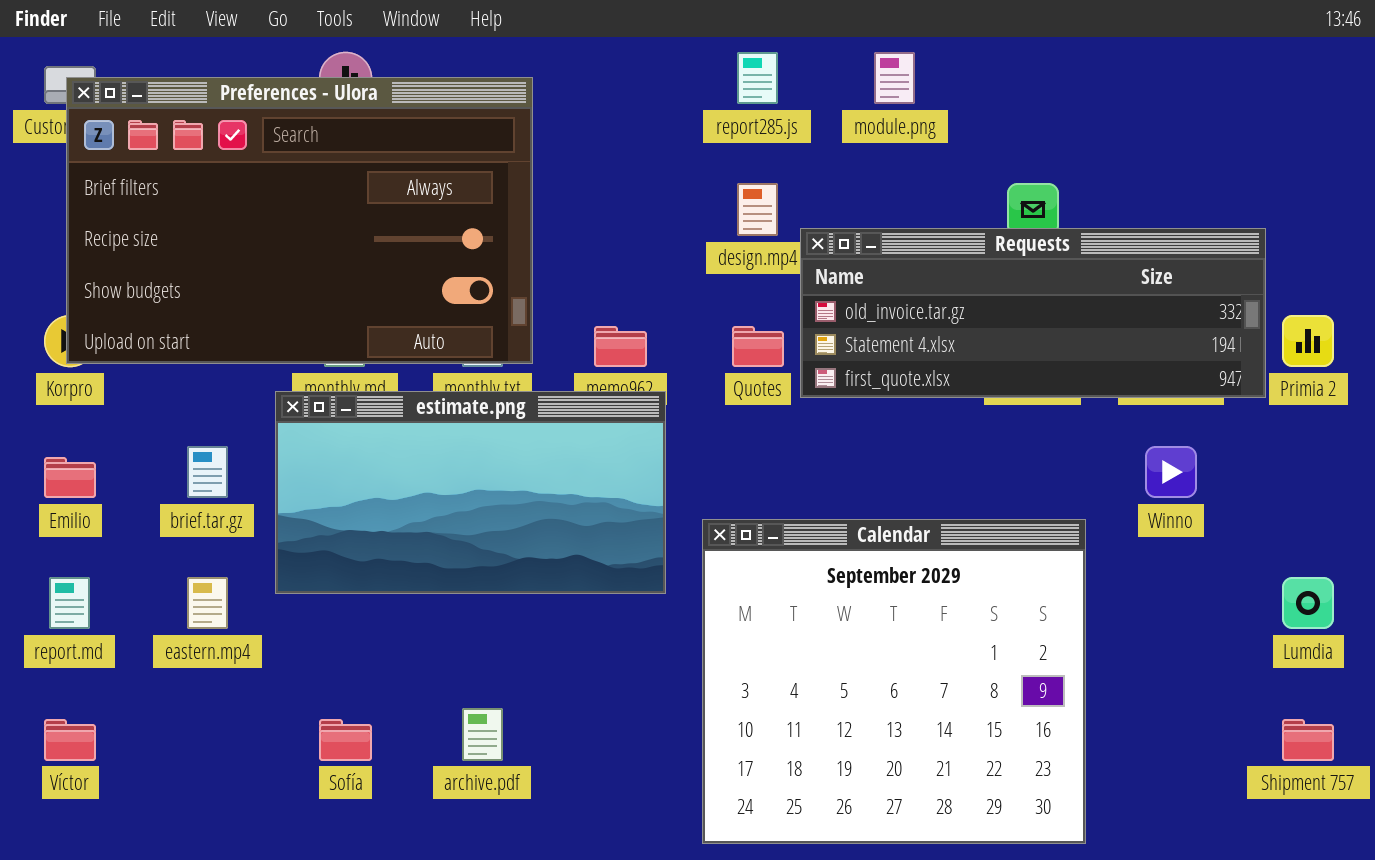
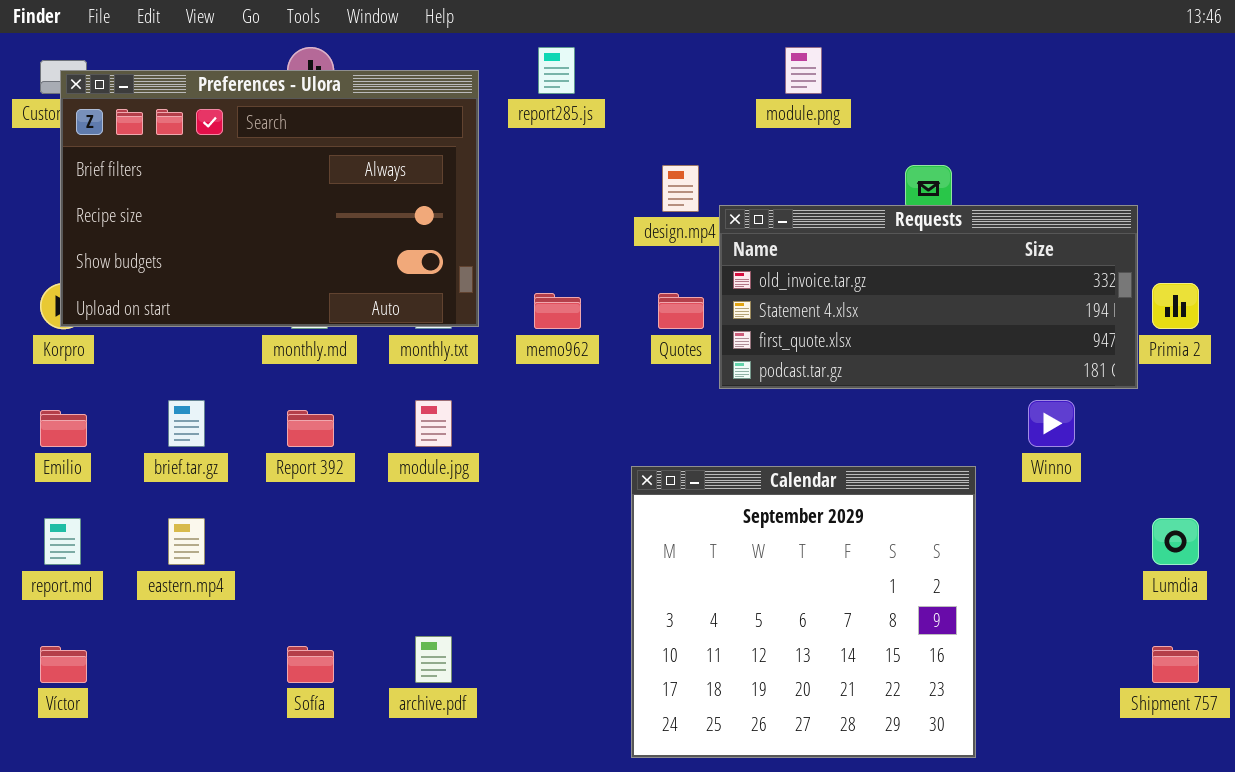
report285.js: [737,52,778,104] -> [538,47,575,94], moved
Requests: [800,228,1266,398] -> [719,205,1138,389], resized
estimate.png: [275,391,666,594] -> none, closed

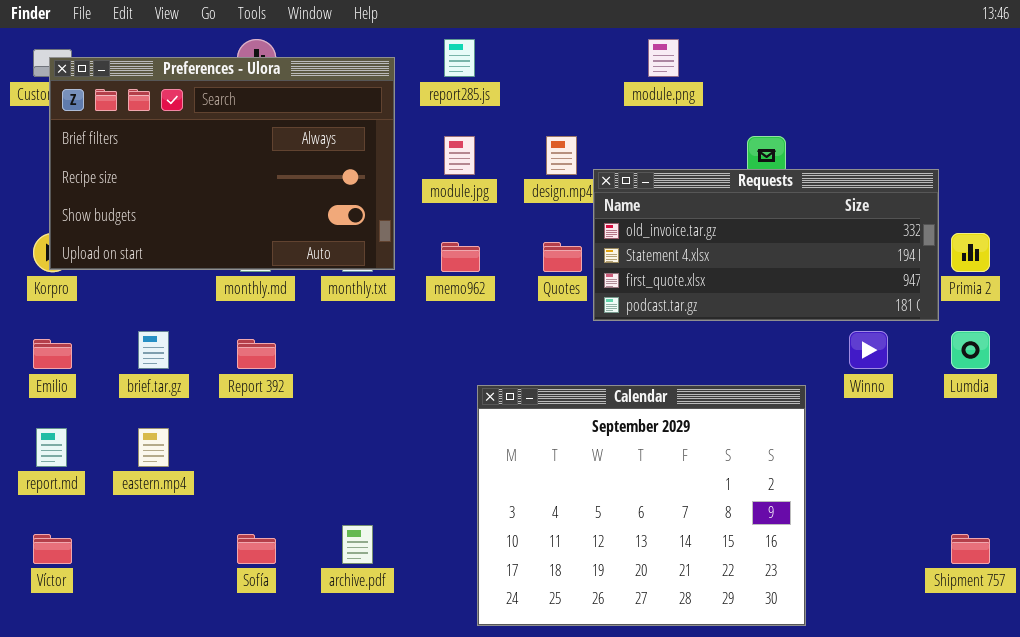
module.jpg: [415,400,452,447] -> [444,136,475,175], moved
Calendar: [631,466,976,758] -> [477,385,806,626], resized
Lumdia: [1152,518,1199,565] -> [951,331,990,369], moved

